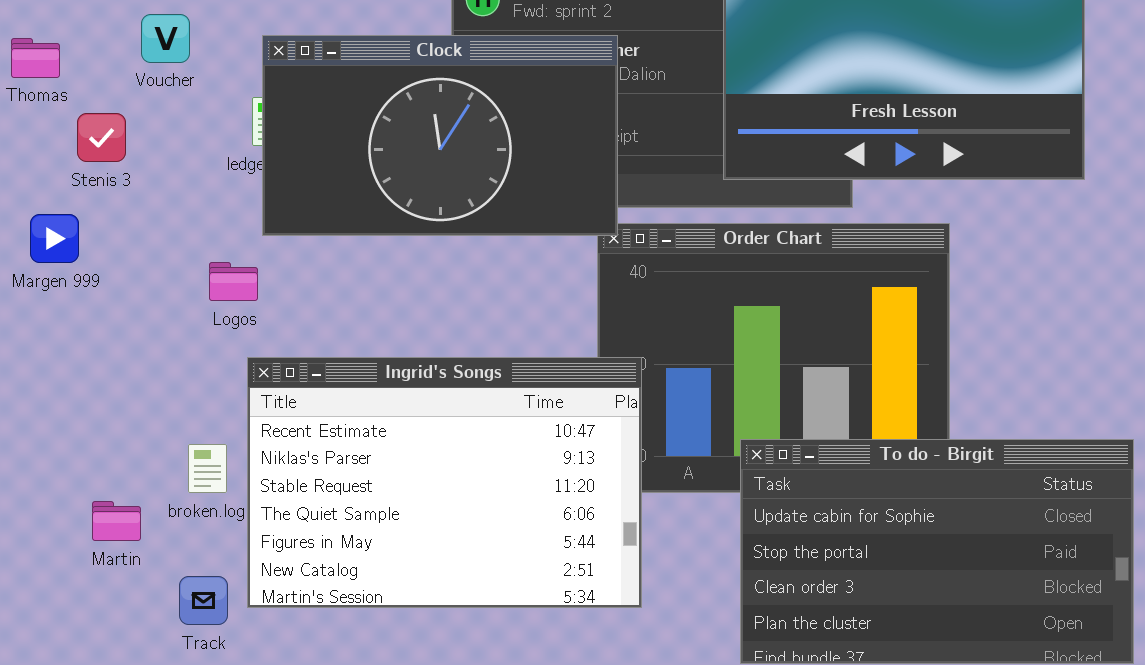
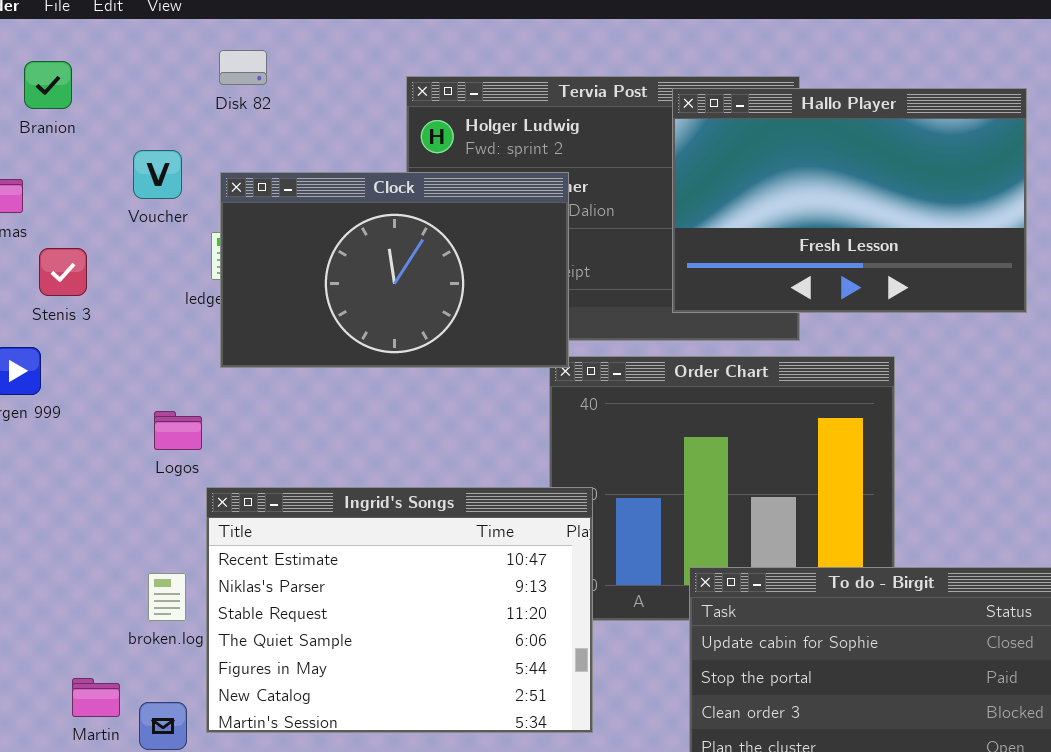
Voucher: [141,14,190,63] -> [133,150,182,199], moved
Logos: [209,262,258,301] -> [154,411,202,450], moved
Martin: [92,501,141,541] -> [72,678,120,717], moved

